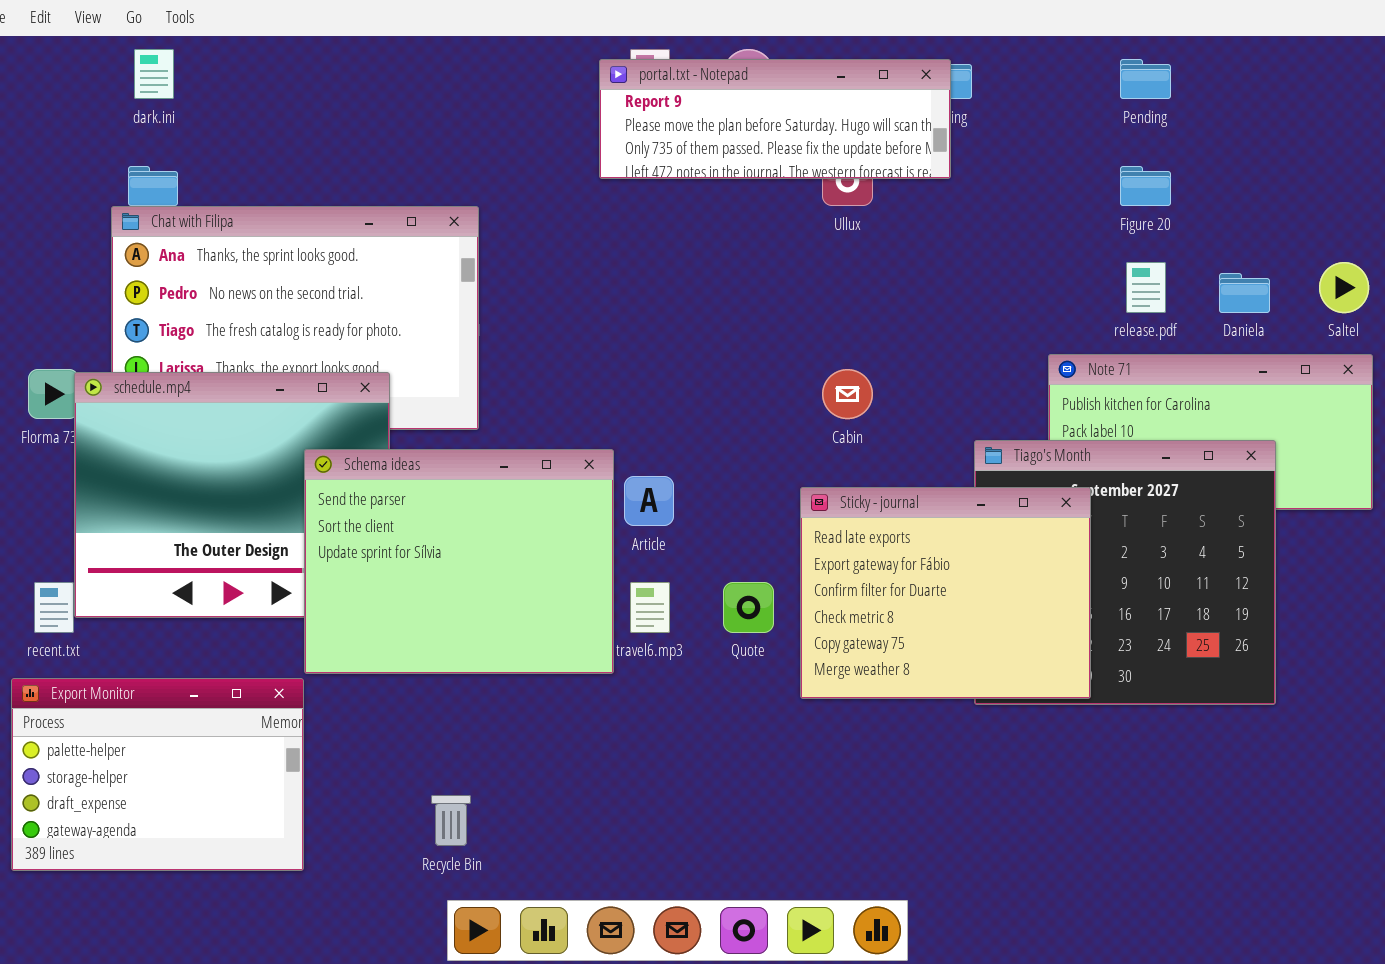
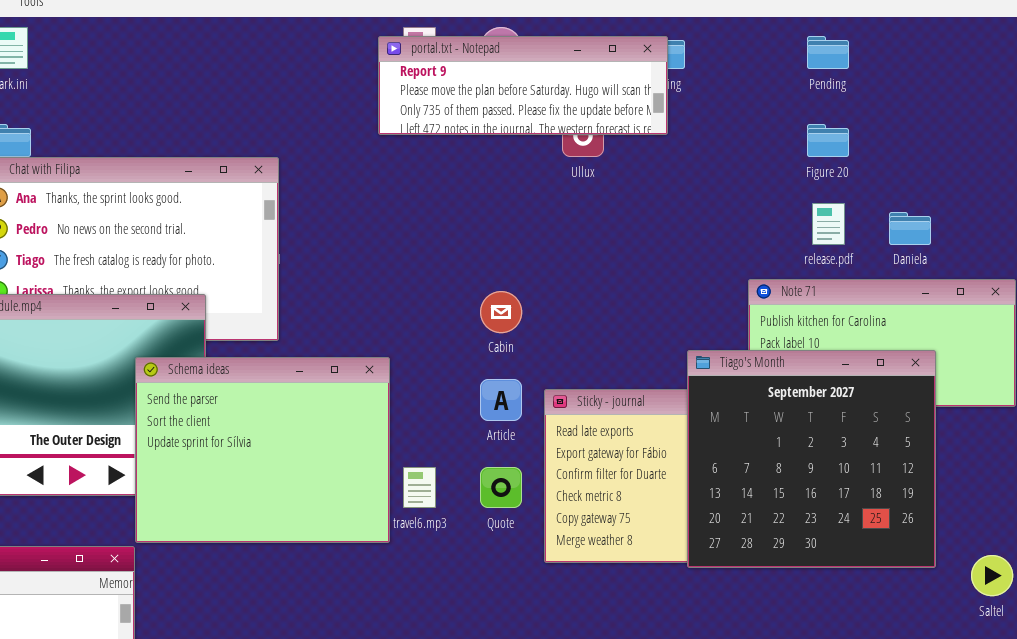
Saltel: [1319,262,1369,313] -> [971,555,1013,596], moved
Cabin: [822,369,873,419] -> [480,291,522,333], moved
Tiago's Month: [974,440,1276,705] -> [687,350,936,568], raised
Article: [624,476,674,526] -> [480,379,522,421], moved

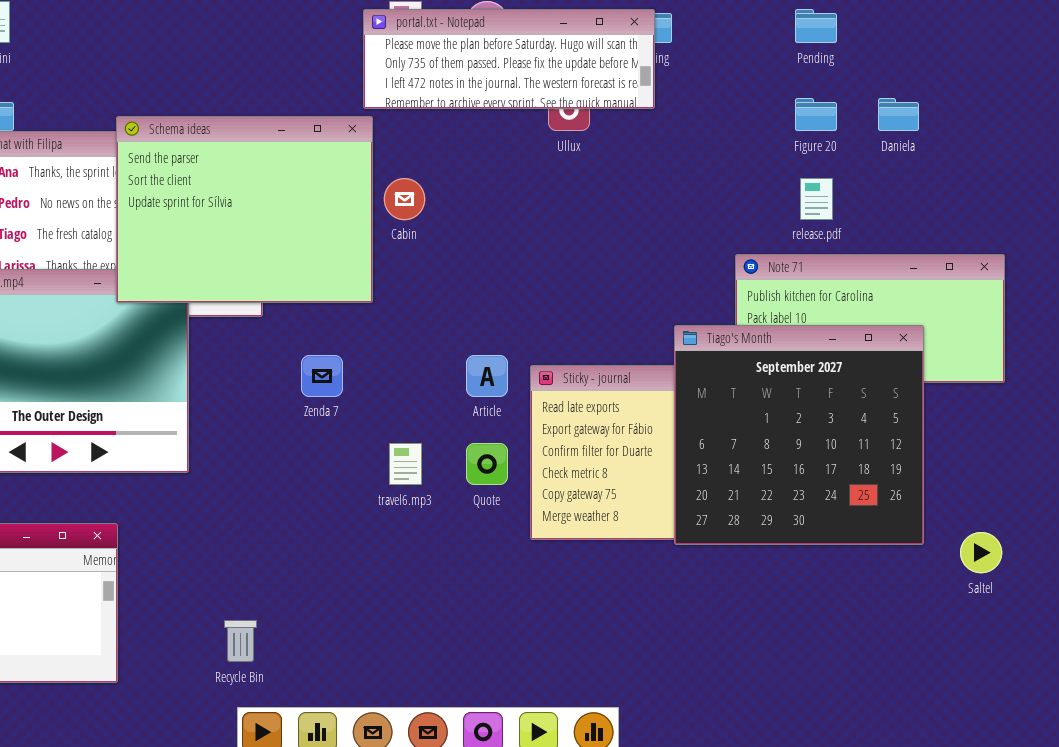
portal.txt - Notepad: [378,36,668,135] -> [363,9,655,109], scrolled down 1 row
Daniela: [889,212,931,245] -> [878,98,919,131], moved
Cabin: [480,291,522,333] -> [384,178,425,220], moved
Schema ideas: [135,357,390,543] -> [116,116,373,303], moved

